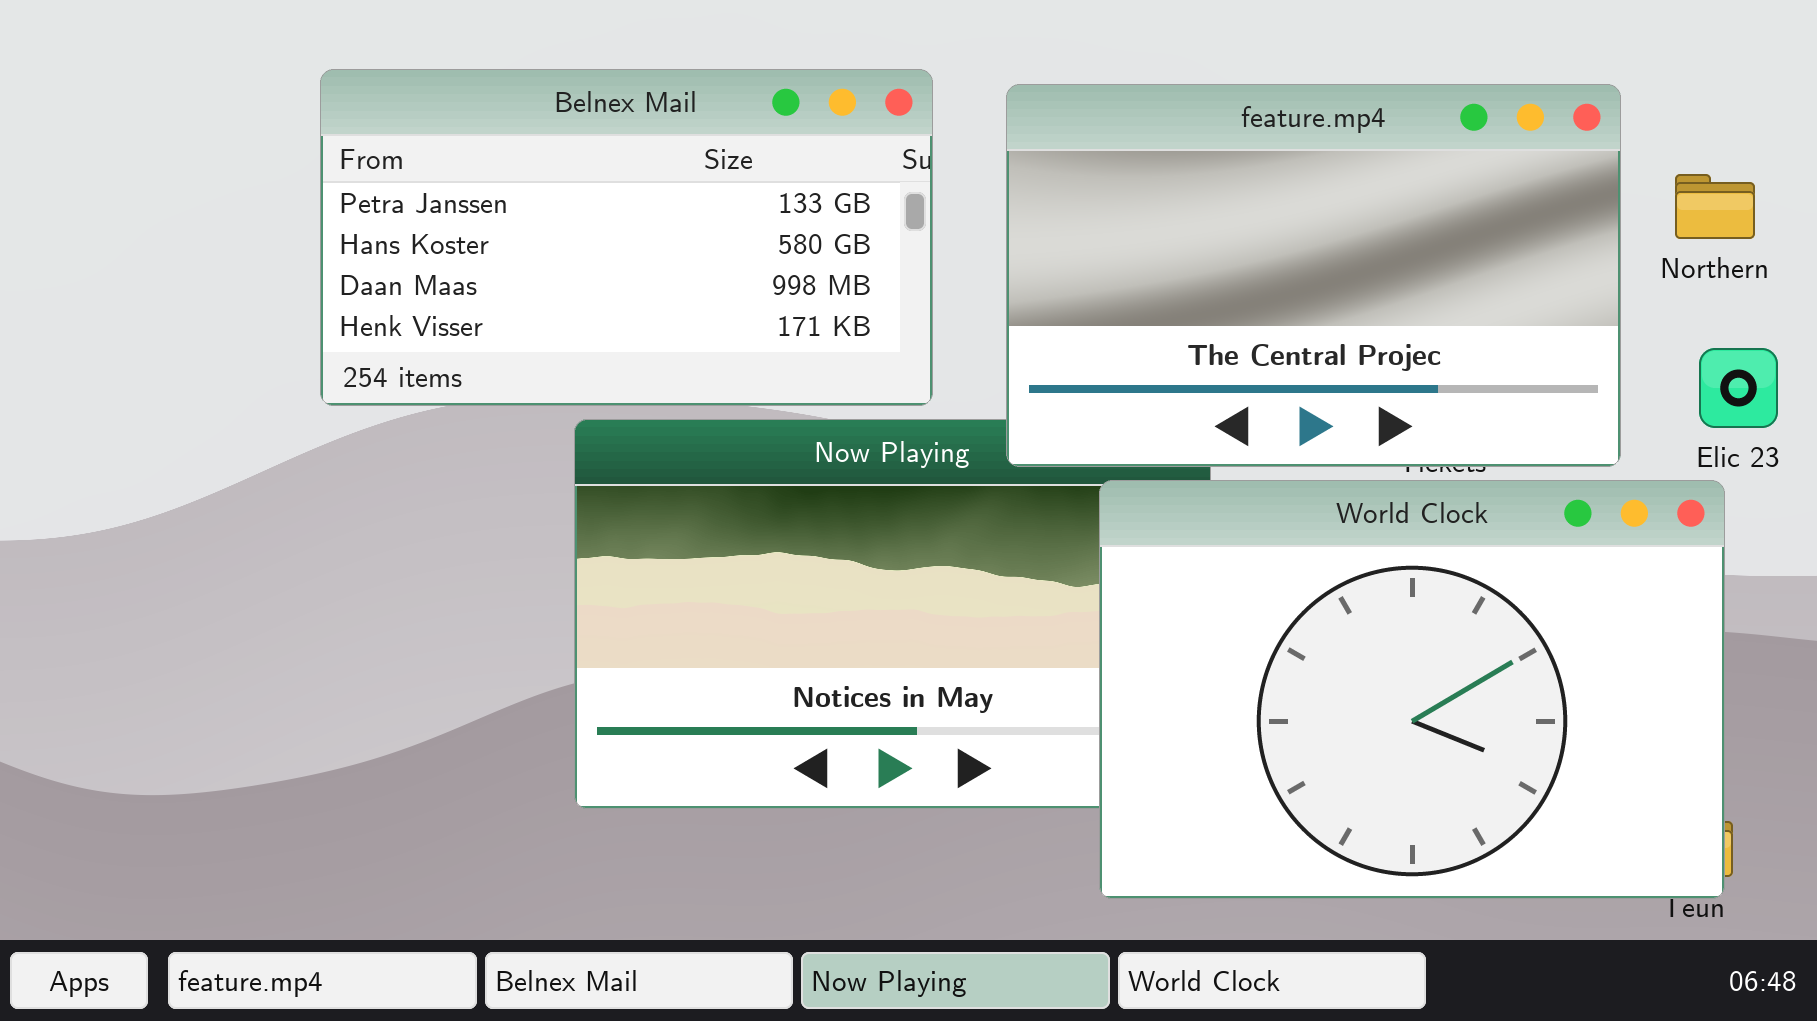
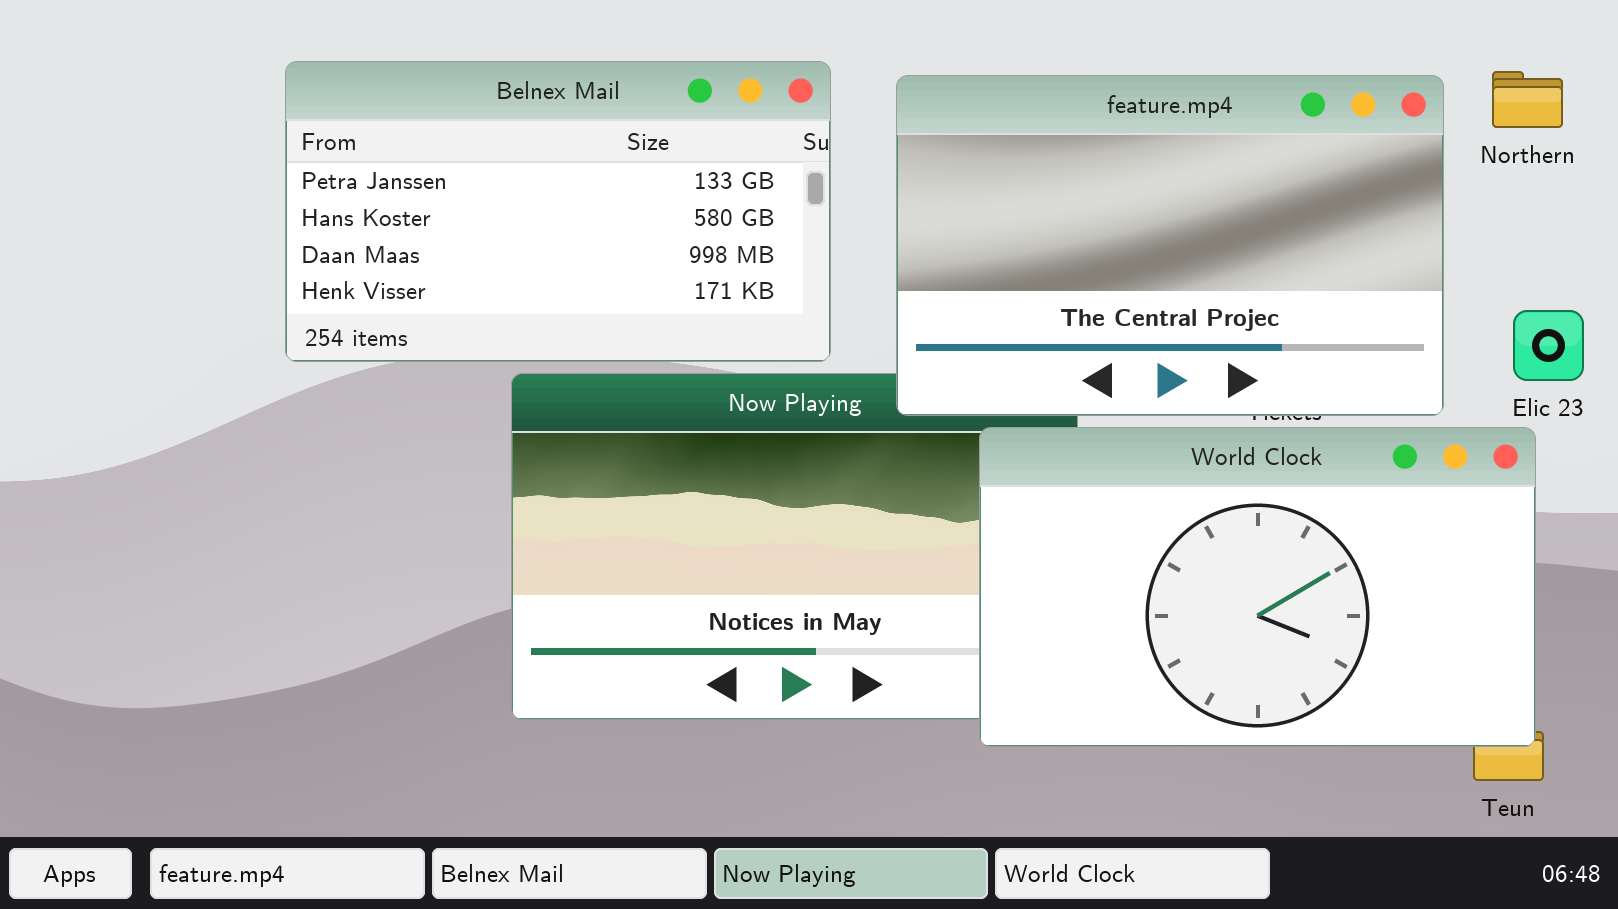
Northern: [1675,174,1755,239] -> [1492,71,1563,128], moved
World Clock: [1099,480,1725,899] -> [979,427,1536,747], resized

